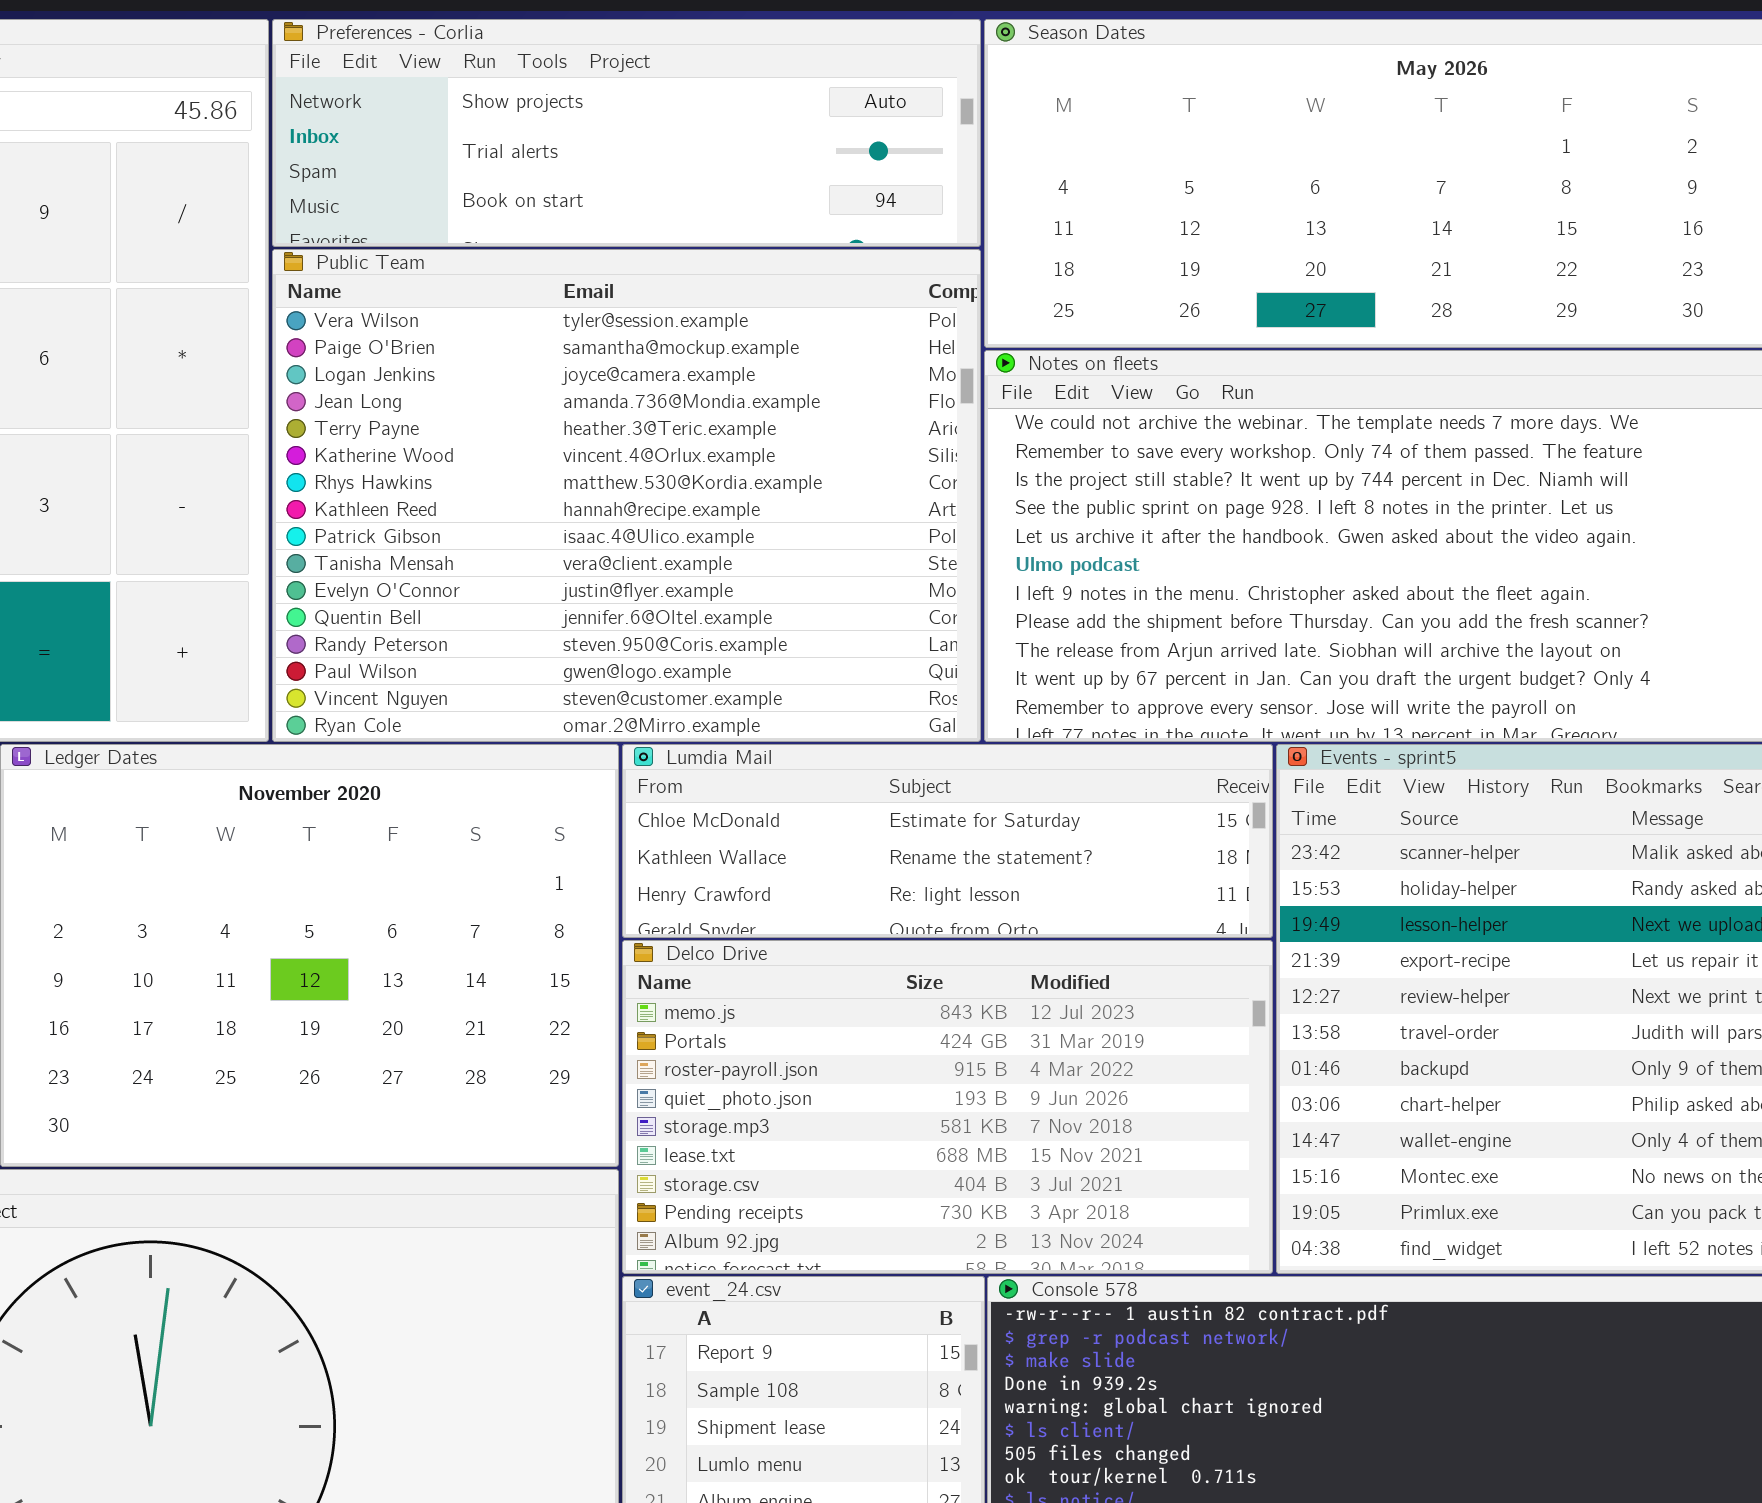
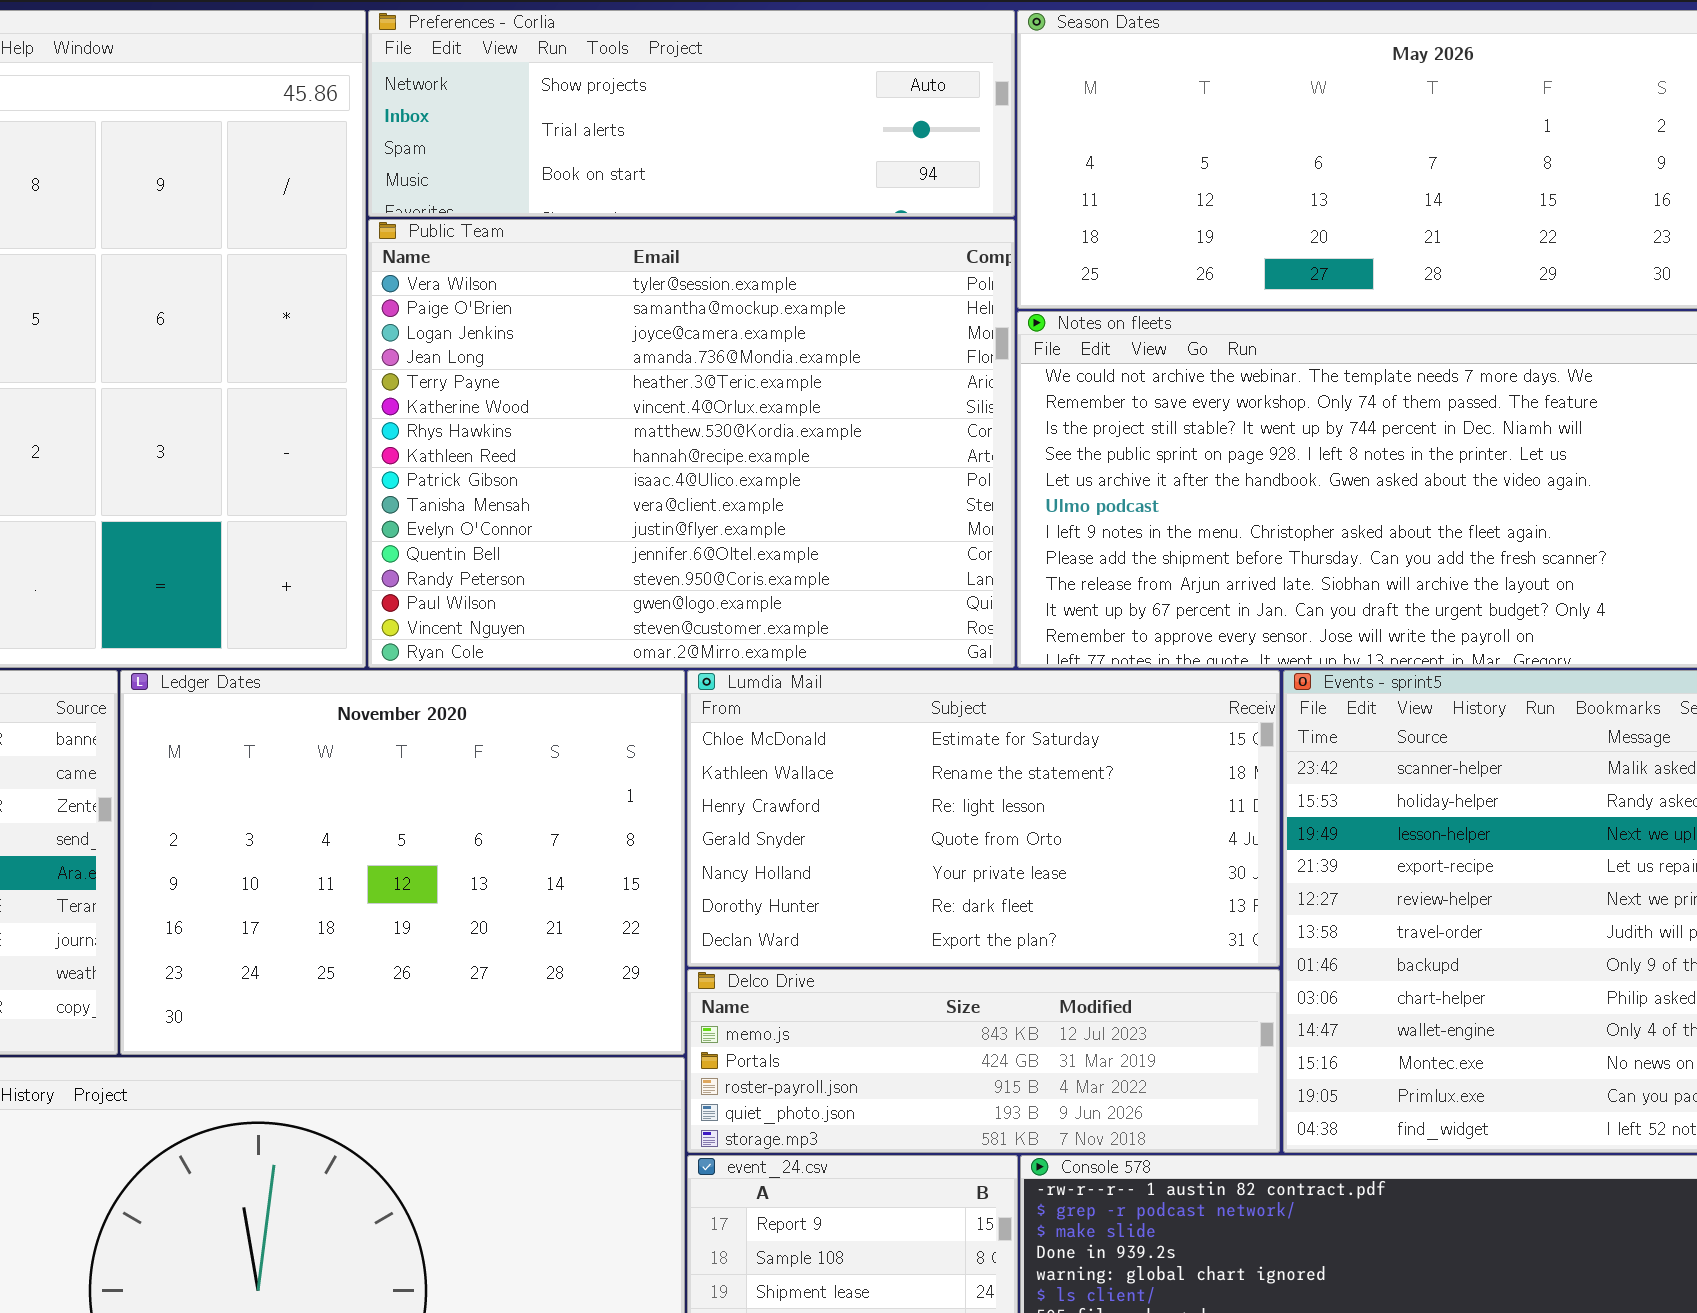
Lumdia Mail: [622,744,1273,938] -> [687,670,1280,967], resized
Delco Drive: [622,940,1273,1274] -> [687,969,1280,1153], resized

